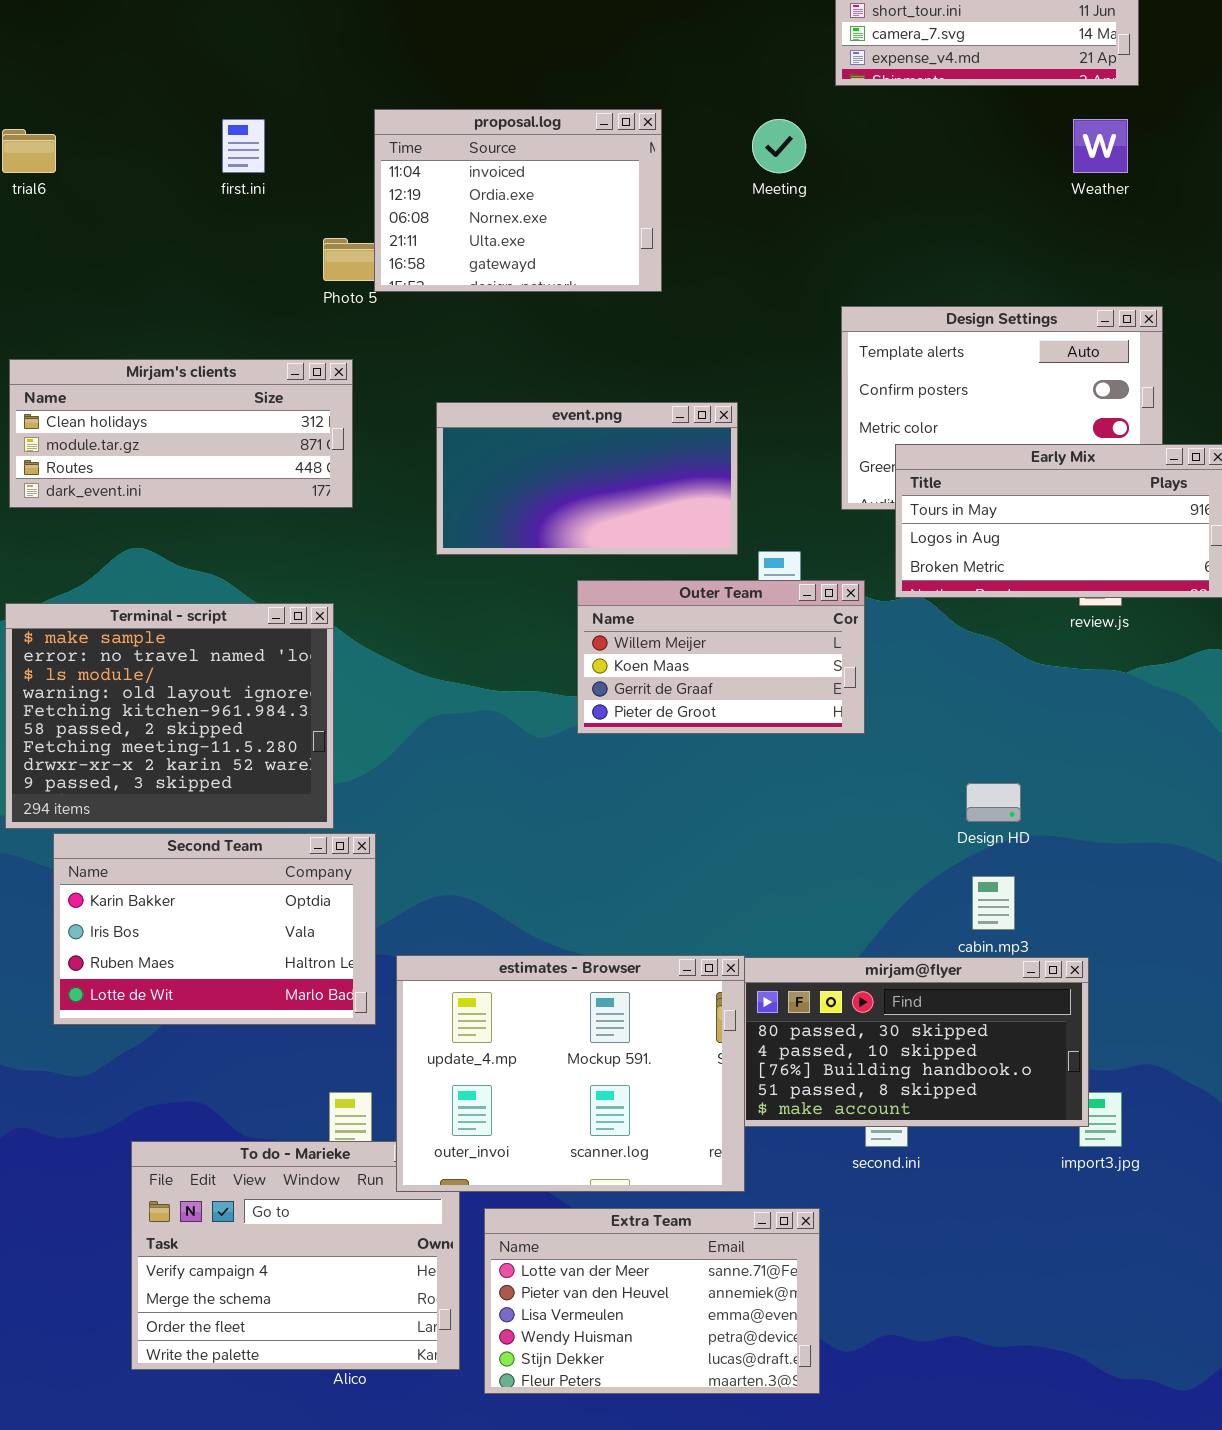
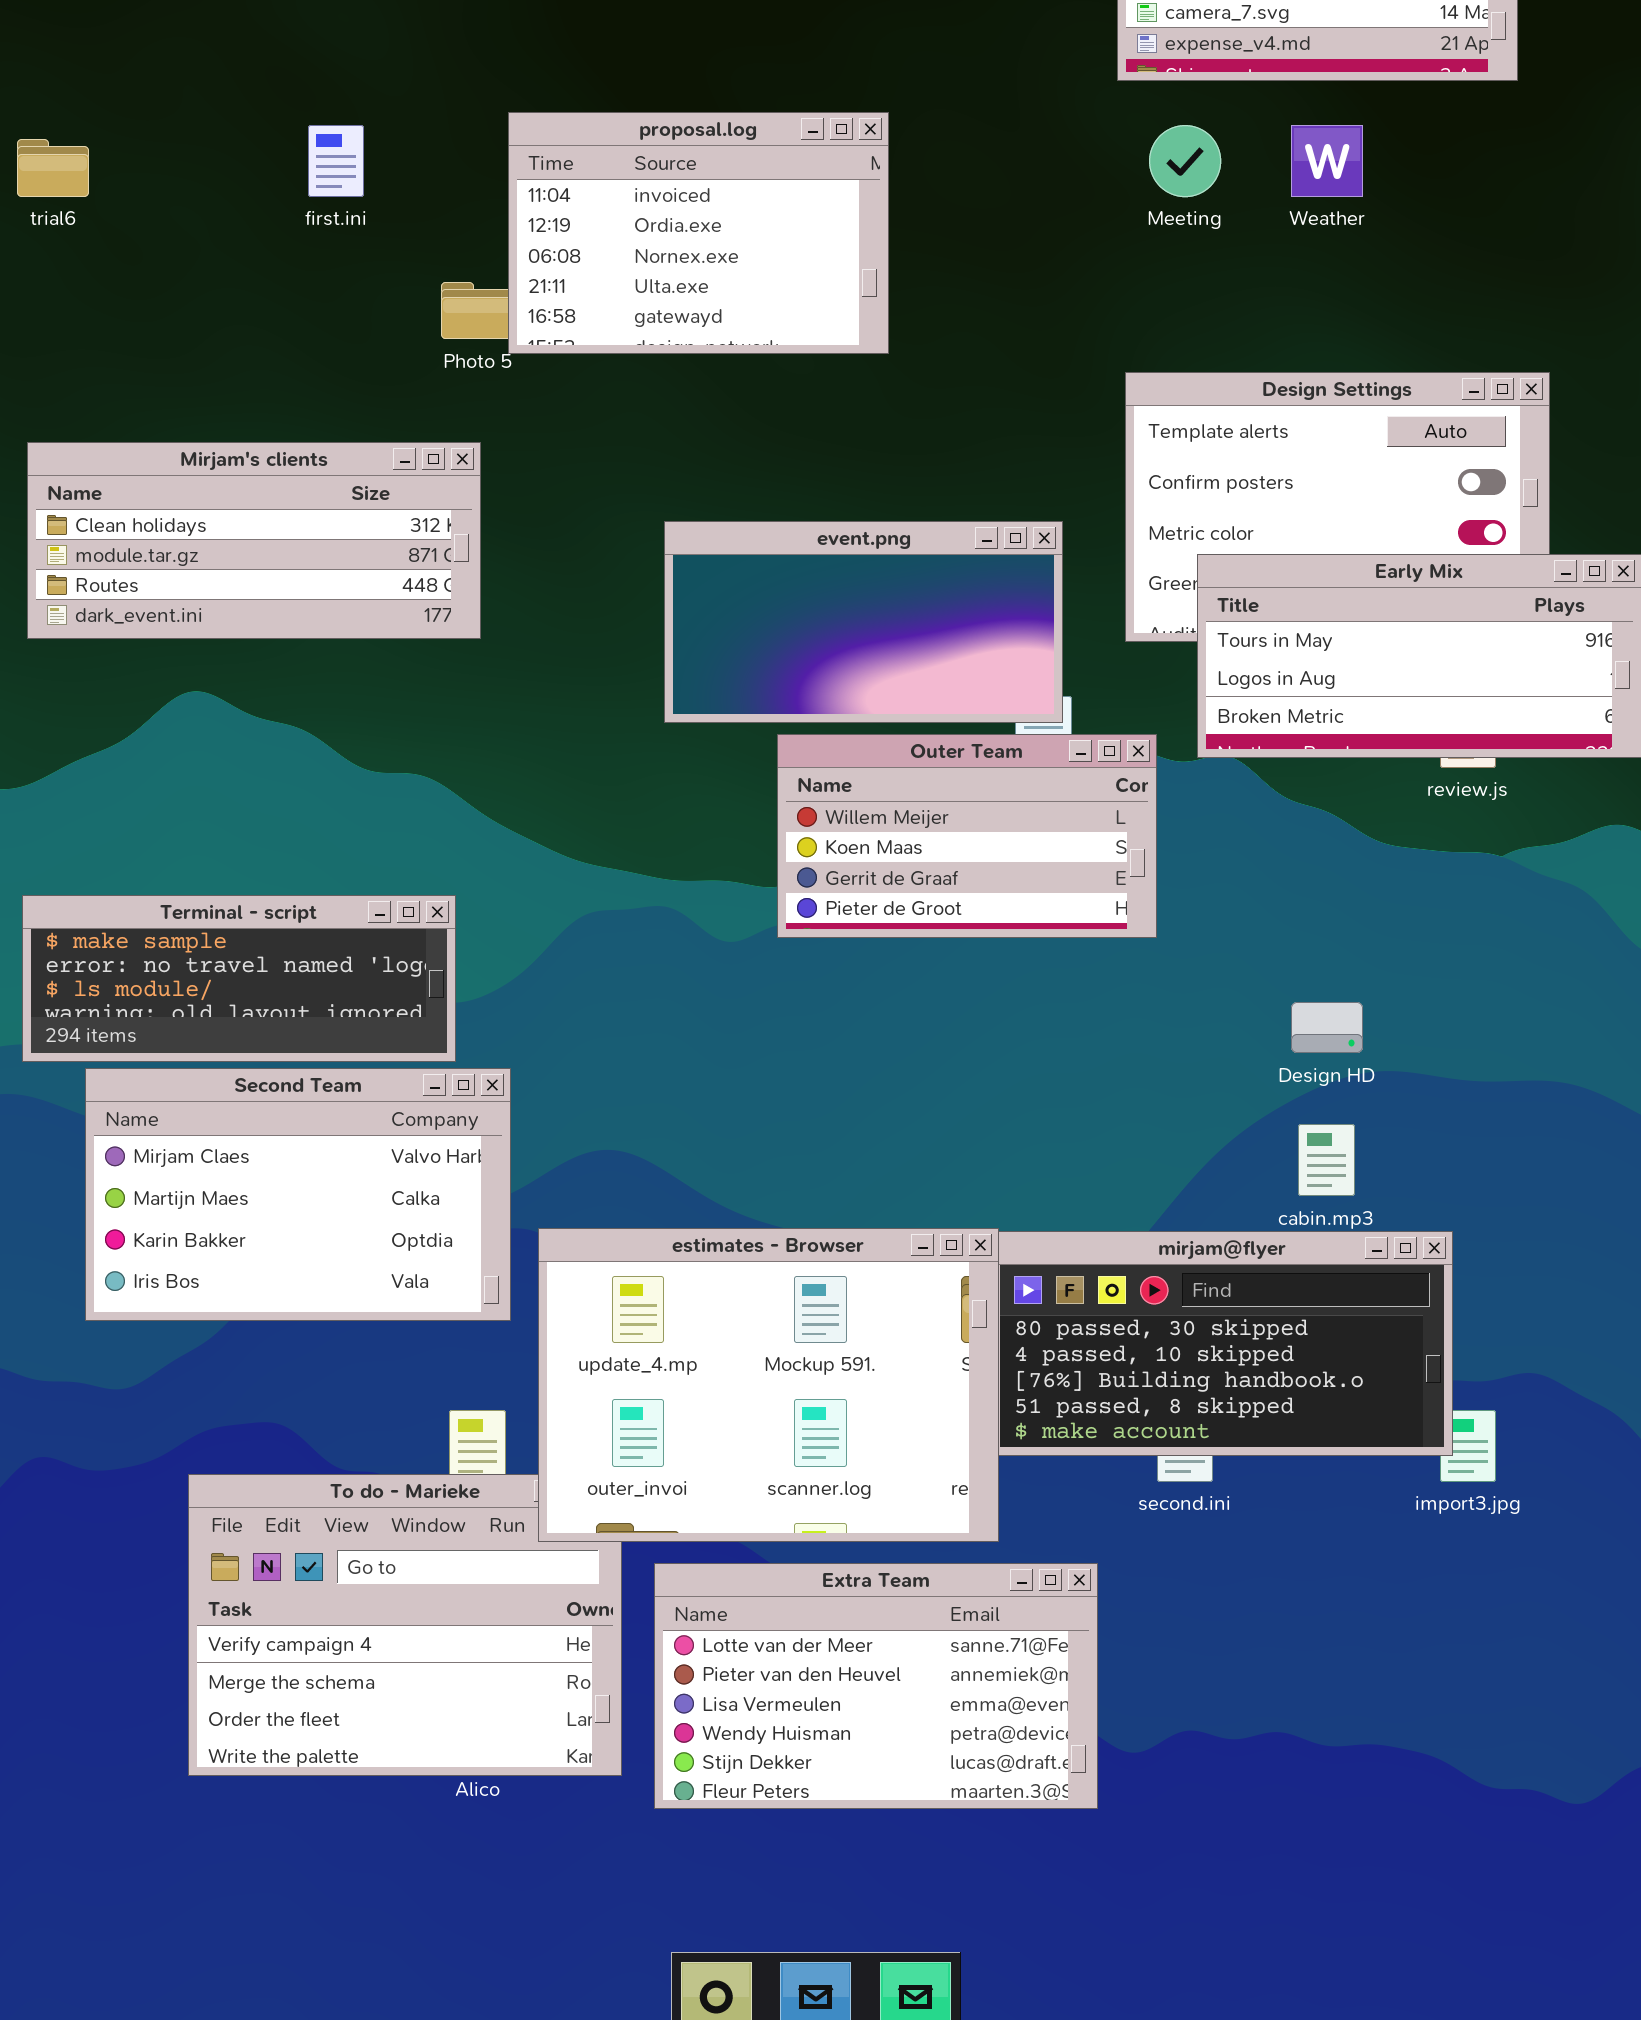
Meeting: [752,119,806,173] -> [1149,125,1221,197], moved
Weather: [1073,119,1128,173] -> [1291,125,1363,197], moved
event.png: [436,402,738,555] -> [664,521,1063,723], moved
Terminal - script: [5,603,334,829] -> [22,895,456,1062], resized
Second Team: [53,833,376,1025] -> [85,1068,511,1321], scrolled up 2 rows

